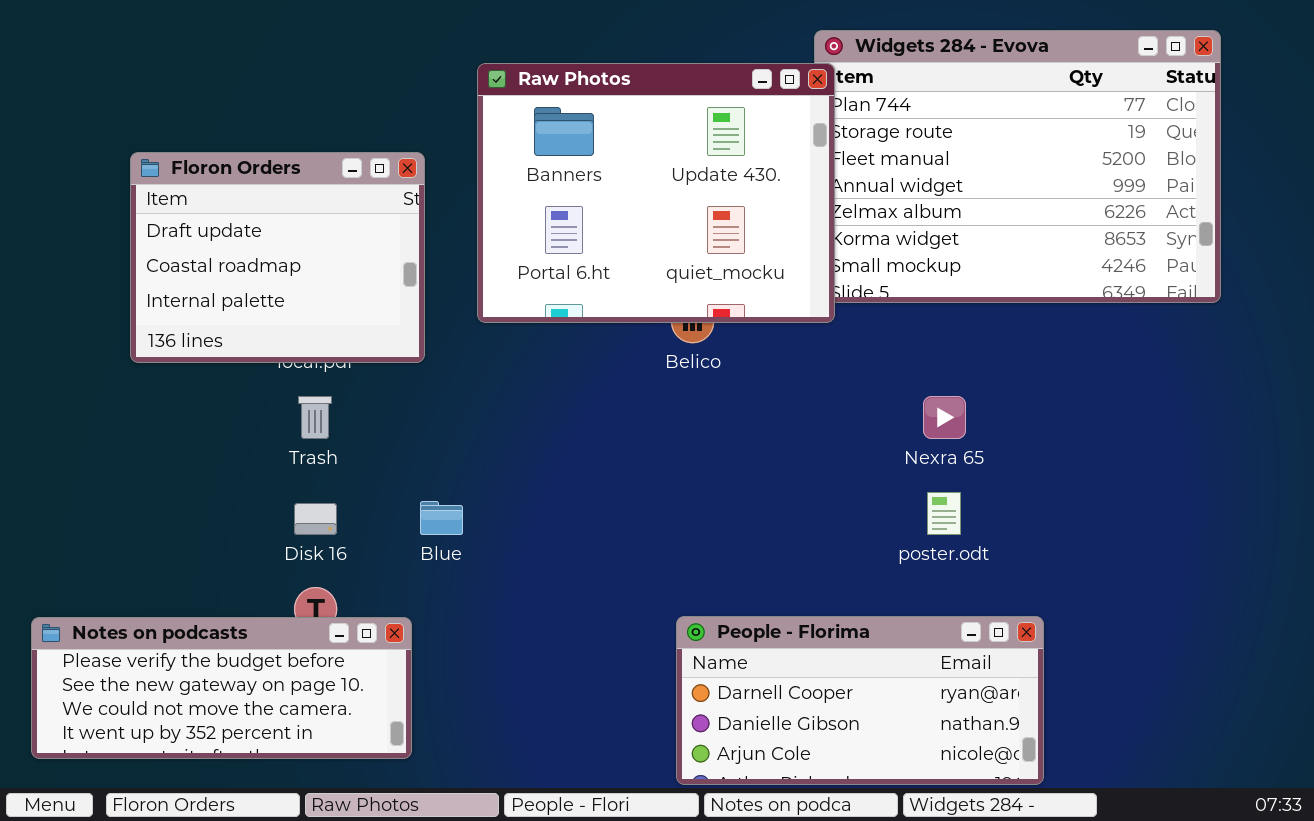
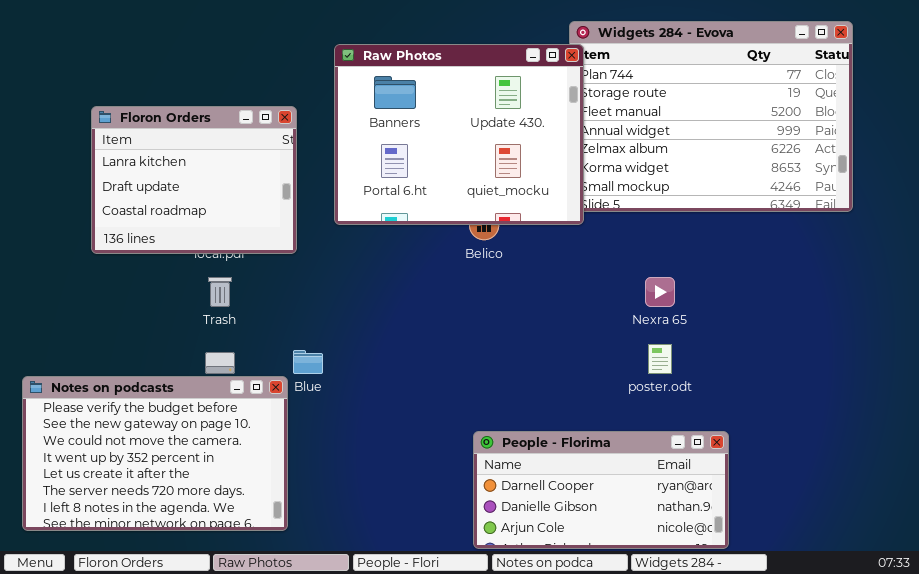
Floron Orders: [130,152,425,363] -> [91,106,297,254], scrolled up 1 row
Notes on podcasts: [31,617,412,759] -> [22,376,288,531], resized

